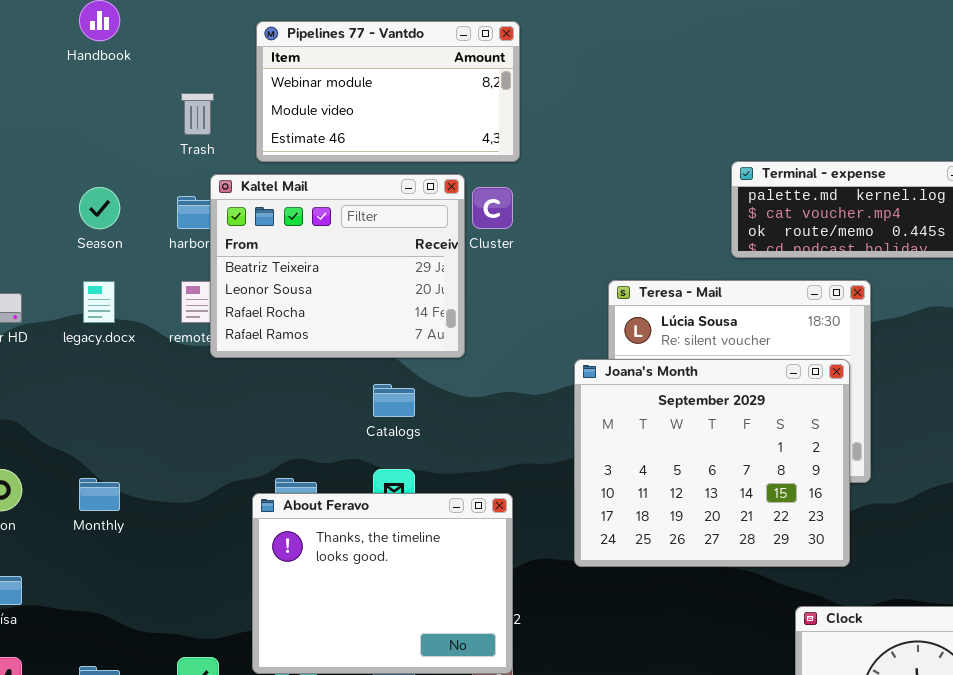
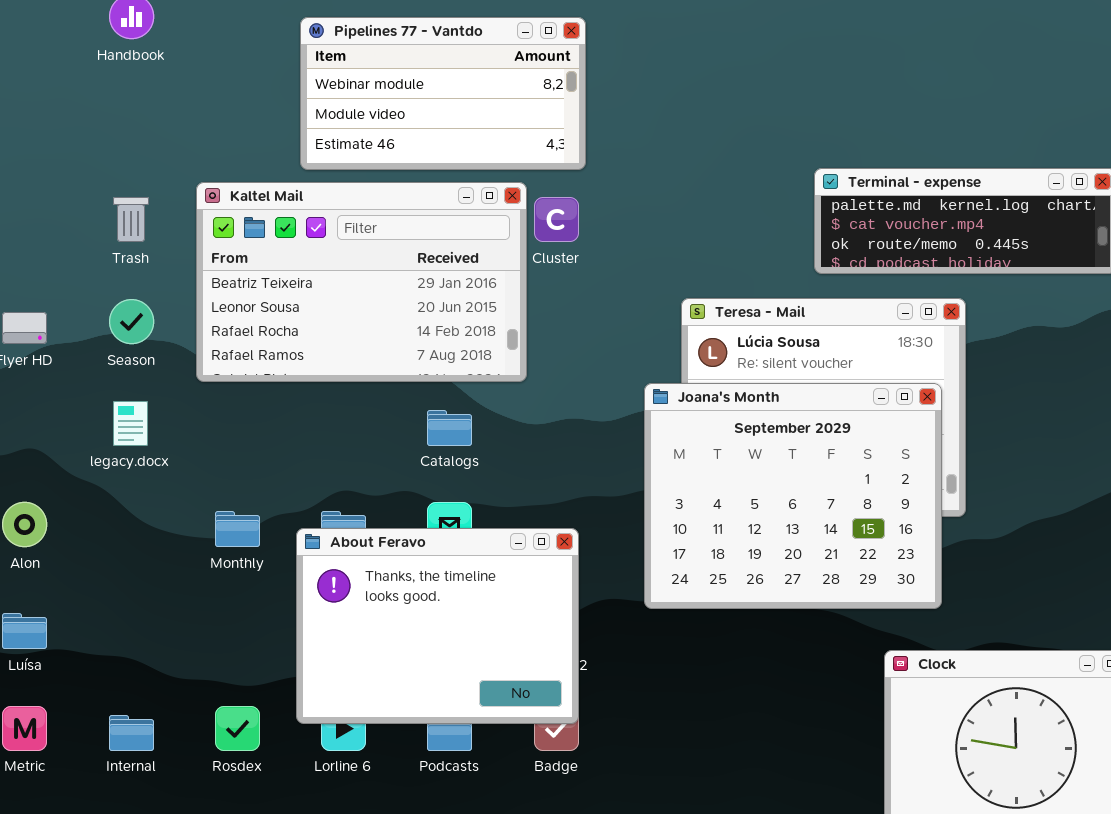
Trash: [181,93,214,135] -> [113,197,149,242], moved
Kaltel Mail: [210,174,465,358] -> [196,182,527,382], resized
Season: [79,187,120,229] -> [109,299,154,344], moved
legacy.docx: [83,281,115,323] -> [113,401,148,446], moved
Monthly: [79,478,120,511] -> [215,511,260,547], moved

